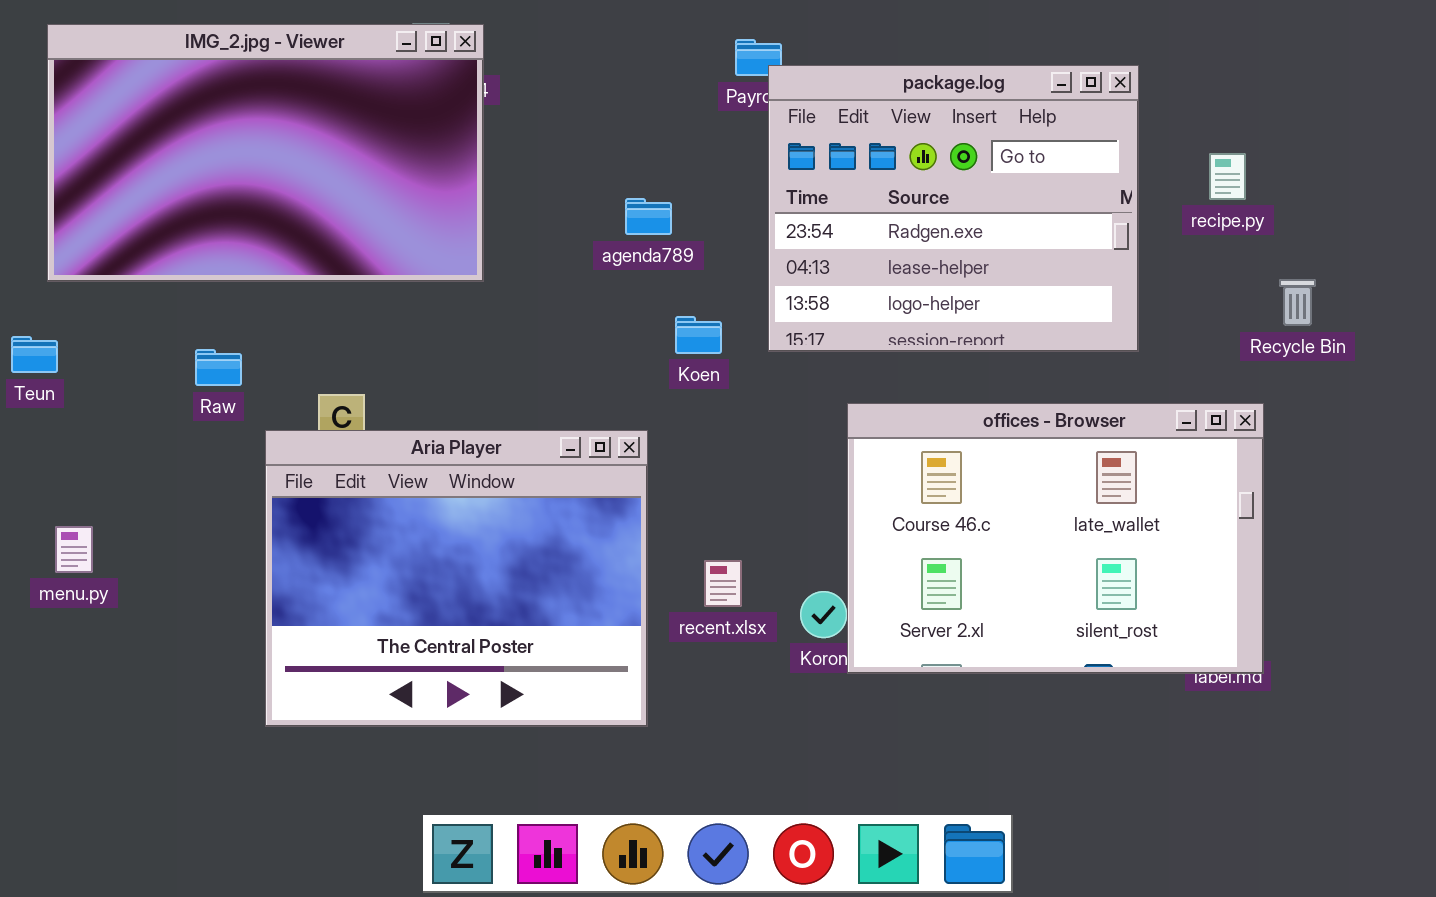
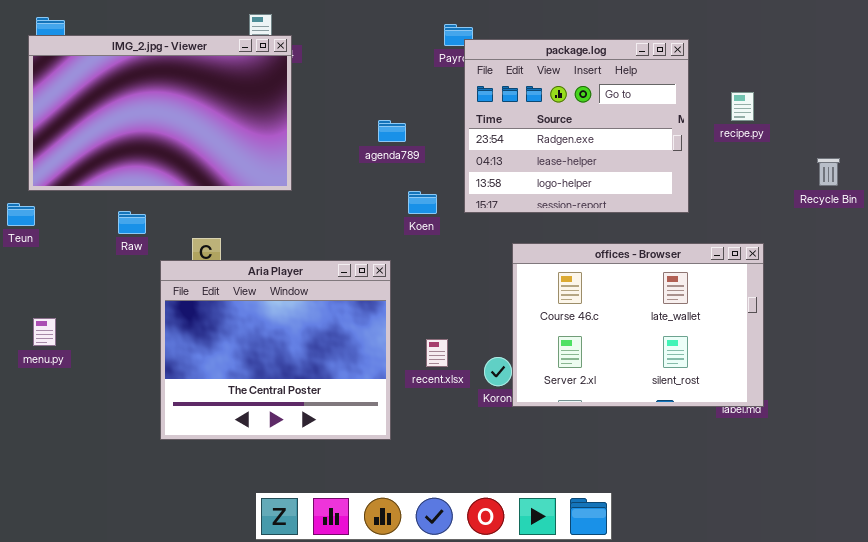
IMG_2.jpg - Viewer: [47,24,484,282] -> [28,35,292,191], moved
Recycle Bin: [1279,279,1316,326] -> [817,158,840,186], moved

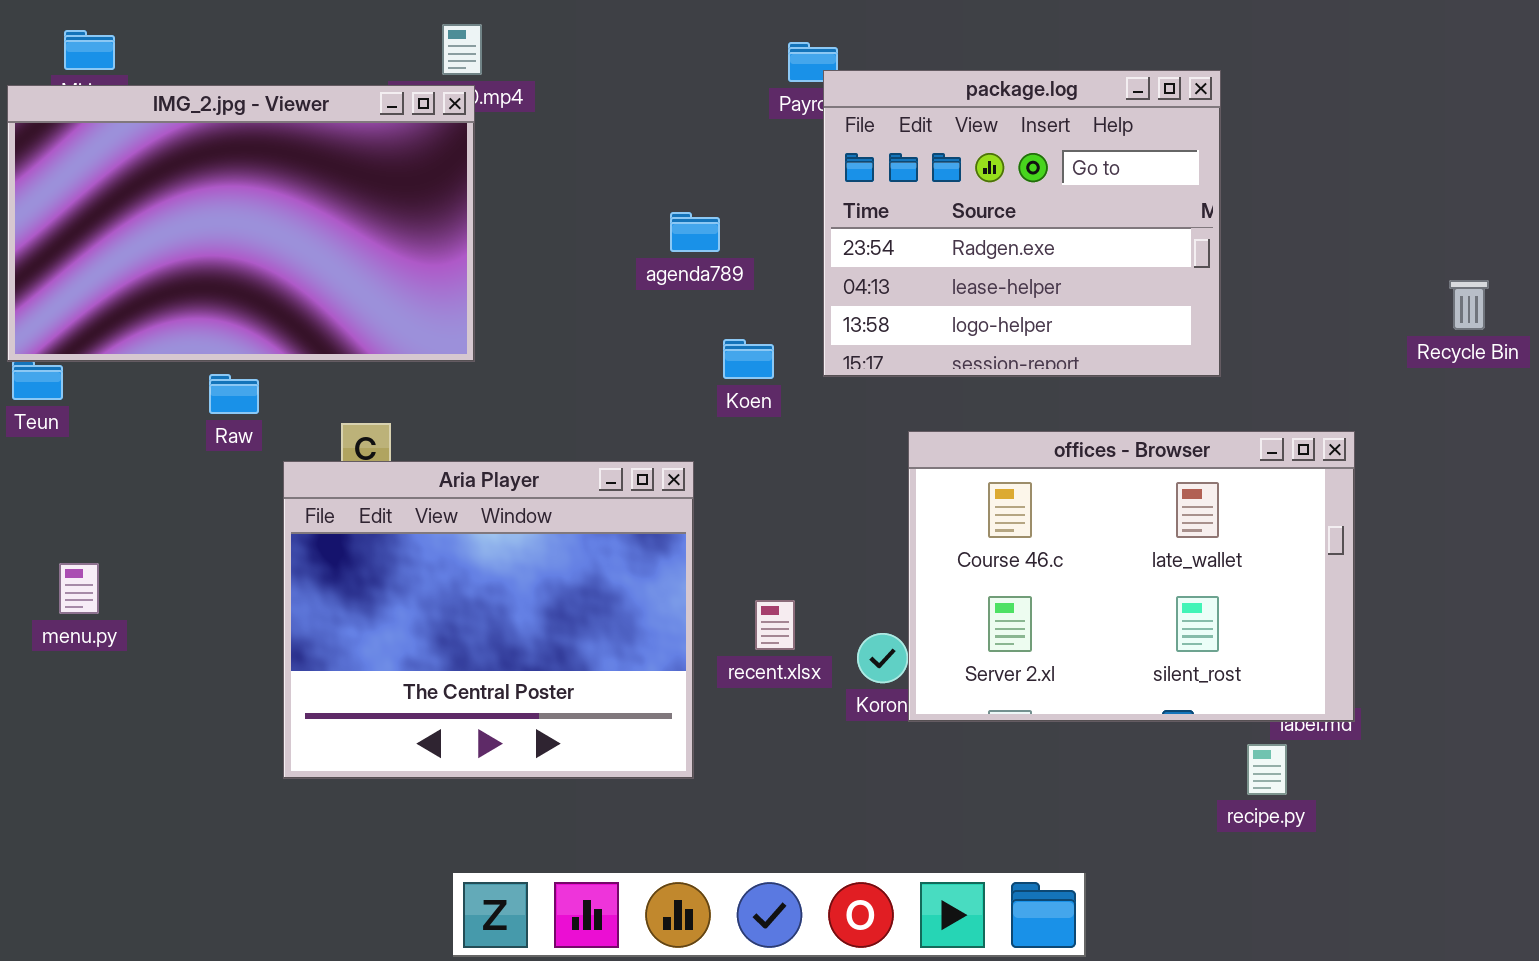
IMG_2.jpg - Viewer: [28,35,292,191] -> [7,85,475,362], moved
recipe.py: [731,92,754,121] -> [1247,744,1287,795], moved

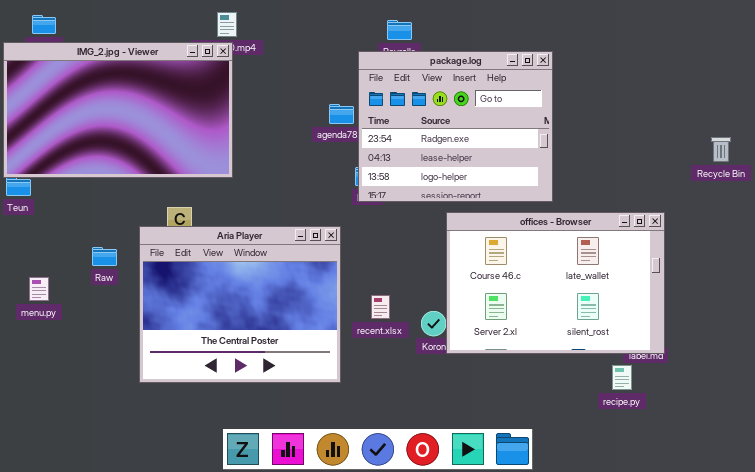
package.log: [823,70,1221,377] -> [358,51,553,202], moved
Raw: [209,374,259,414] -> [92,247,117,266], moved

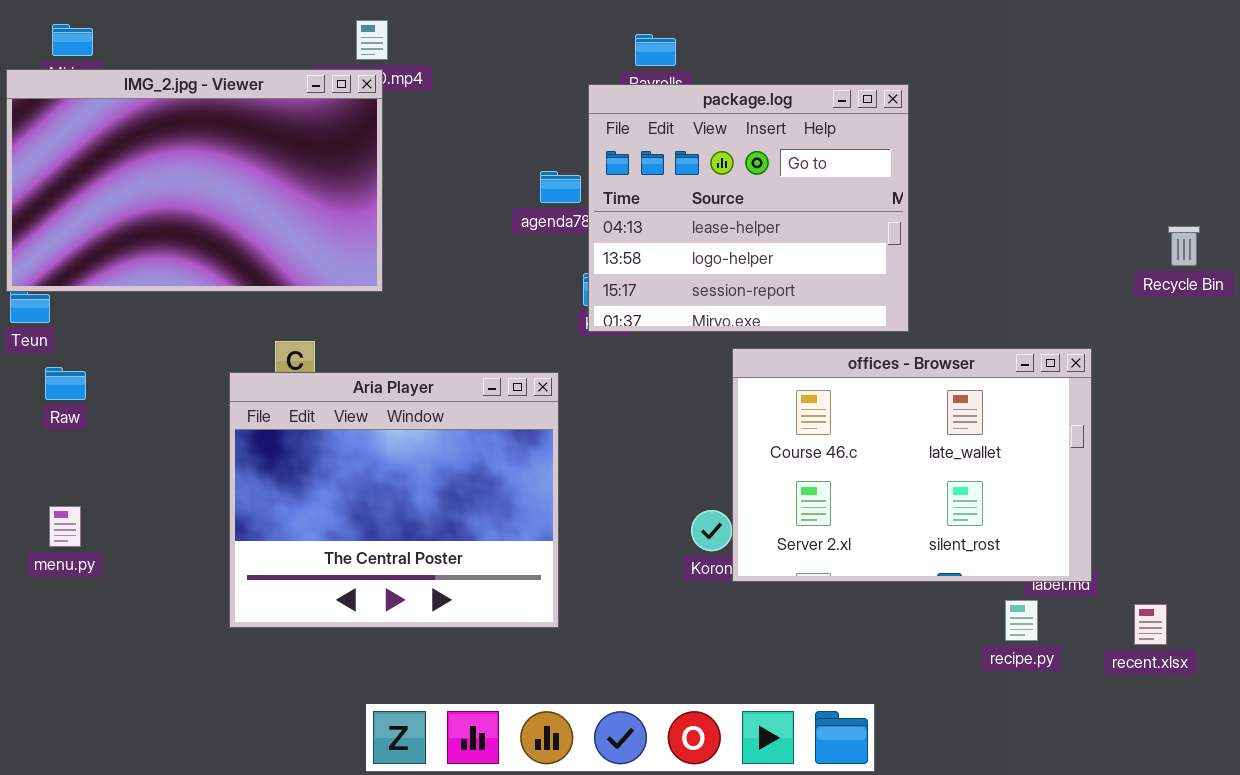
package.log: [358,51,553,202] -> [588,84,909,332], scrolled down 1 row
Raw: [92,247,117,266] -> [45,367,86,400], moved
menu.py: [29,277,49,301] -> [49,506,81,547], moved
recent.xlsx: [371,295,390,319] -> [1134,604,1167,645], moved

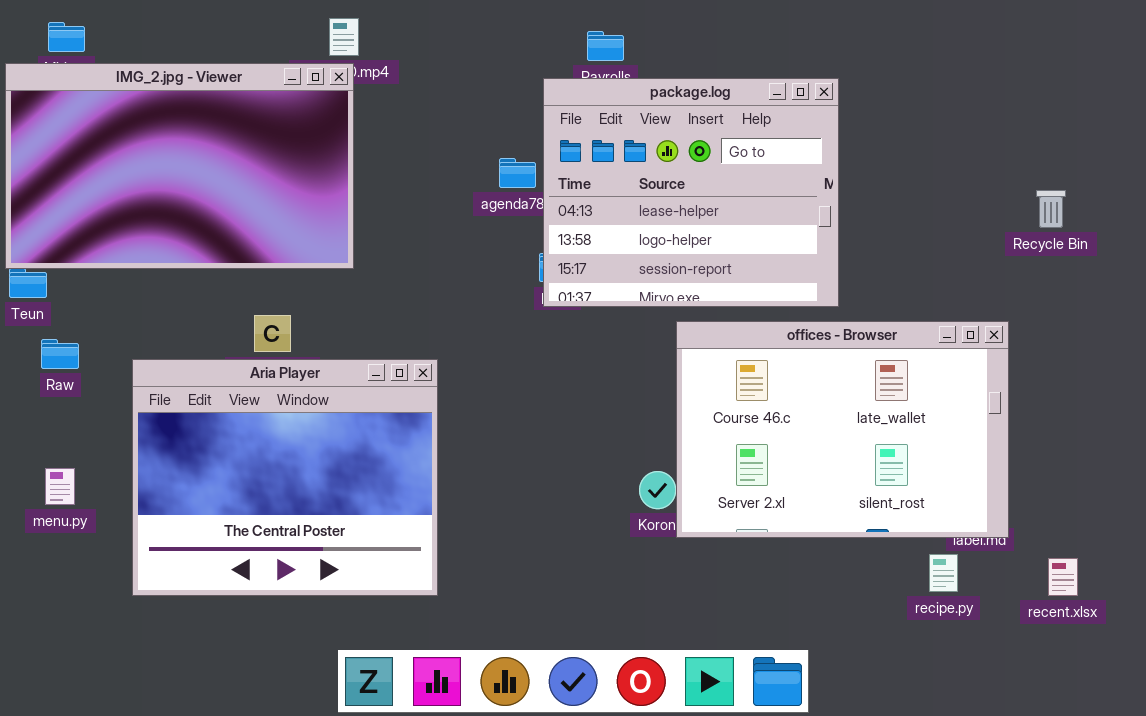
Recycle Bin: [1168,226,1200,266] -> [1036,190,1066,228], moved
Aria Player: [229,372,559,628] -> [132,359,438,596], moved

